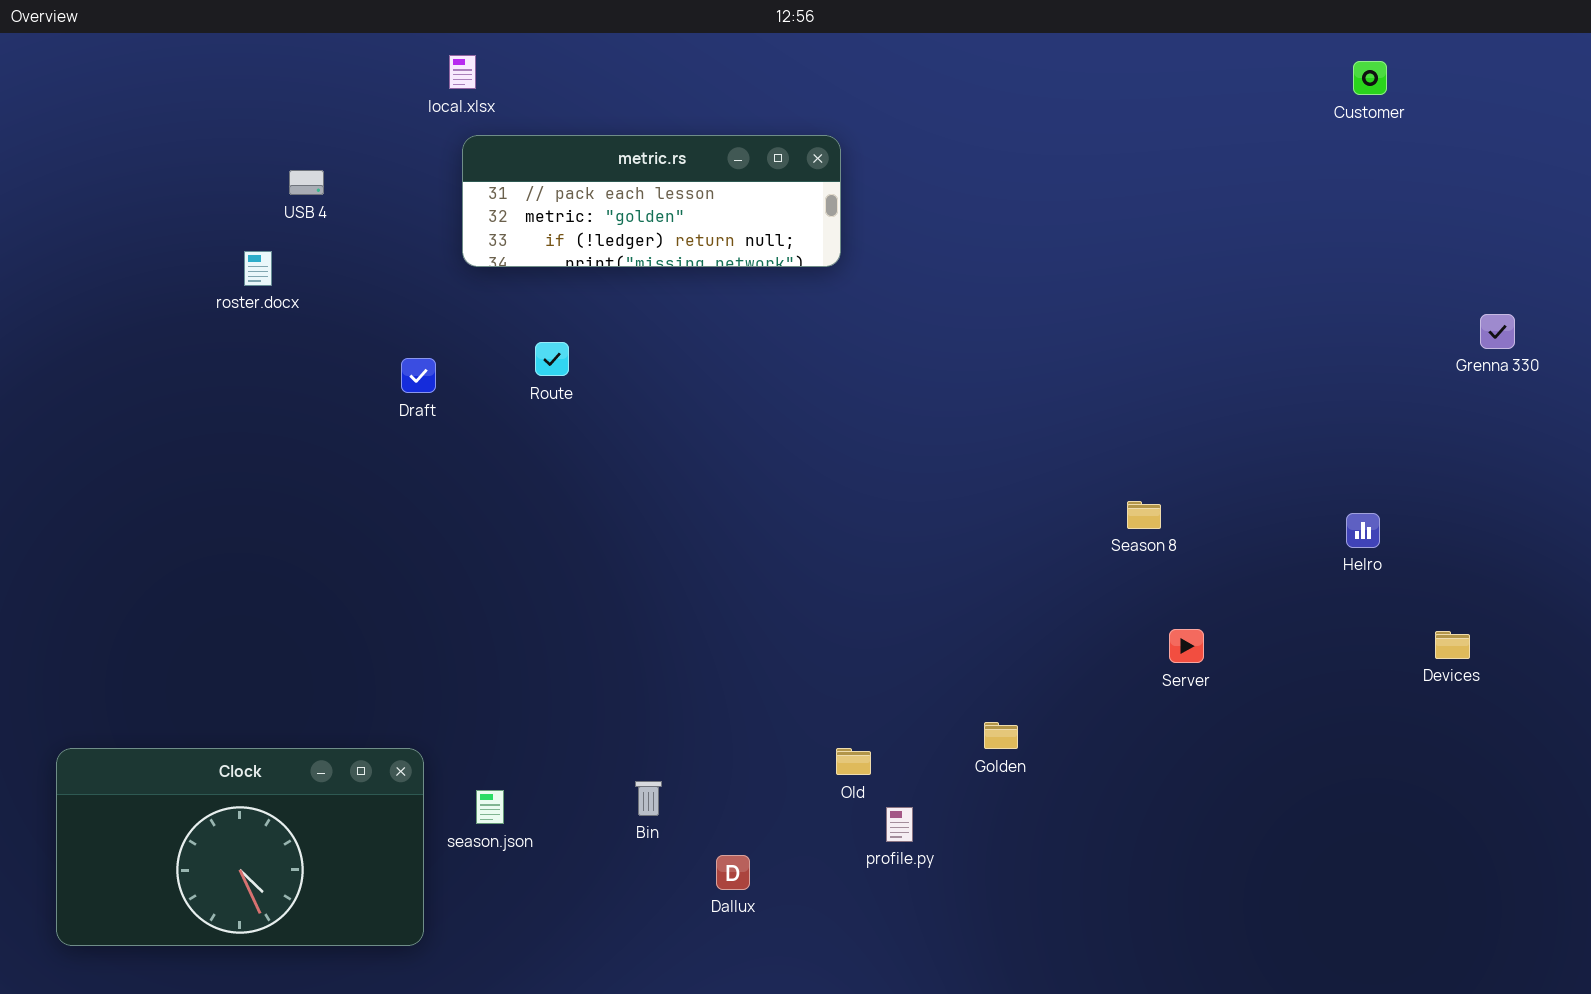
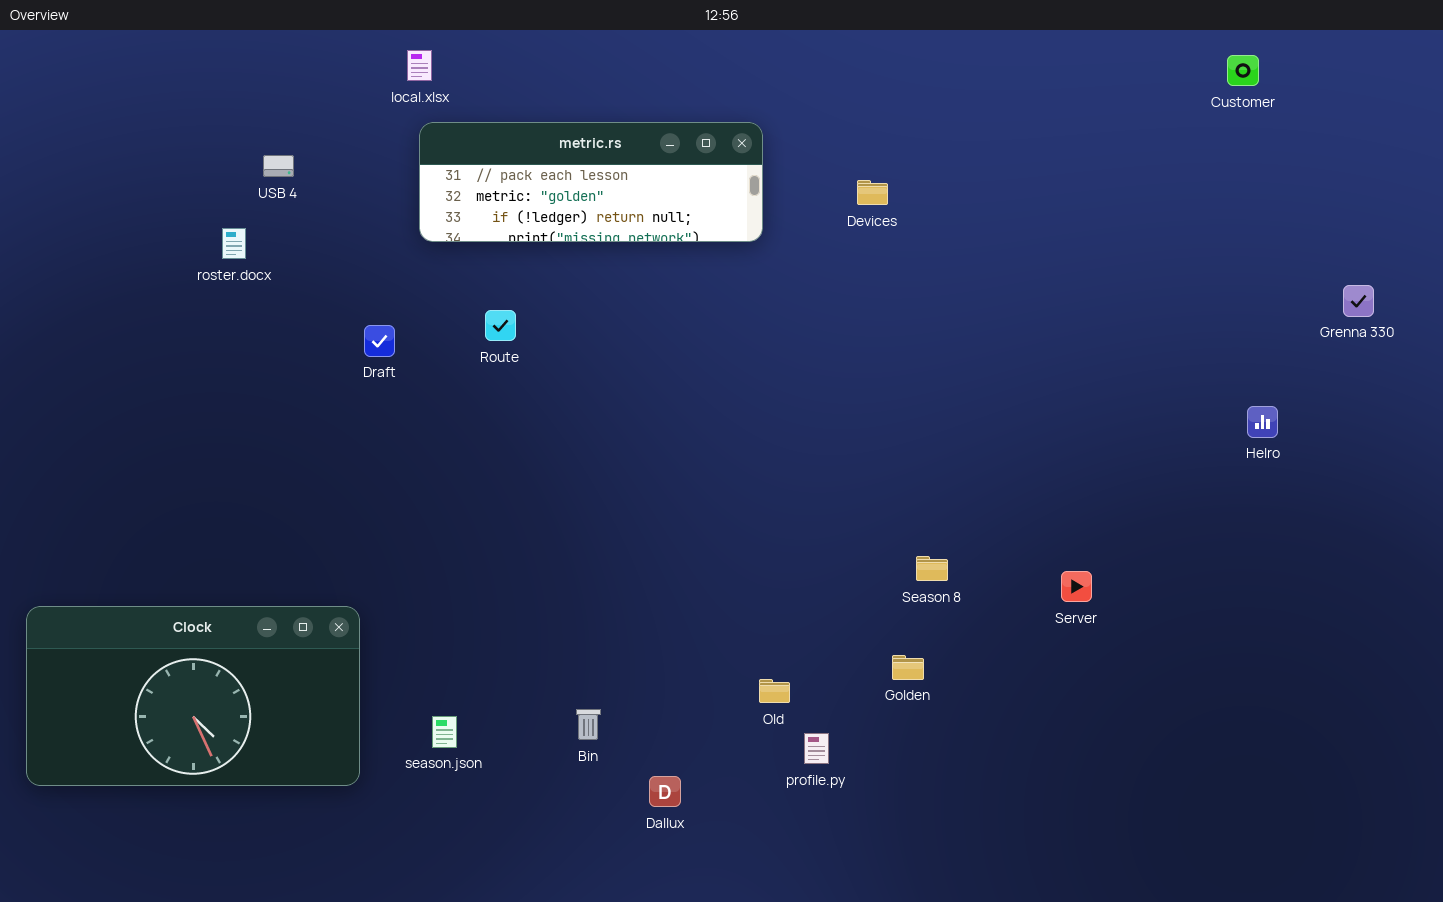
Season 8: [1127,501,1161,529] -> [916,556,948,581], moved
Helro: [1346,513,1380,548] -> [1247,406,1278,438], moved
Devices: [1435,631,1470,659] -> [857,180,888,205], moved
Clock: [56,748,424,946] -> [26,606,360,786], moved

